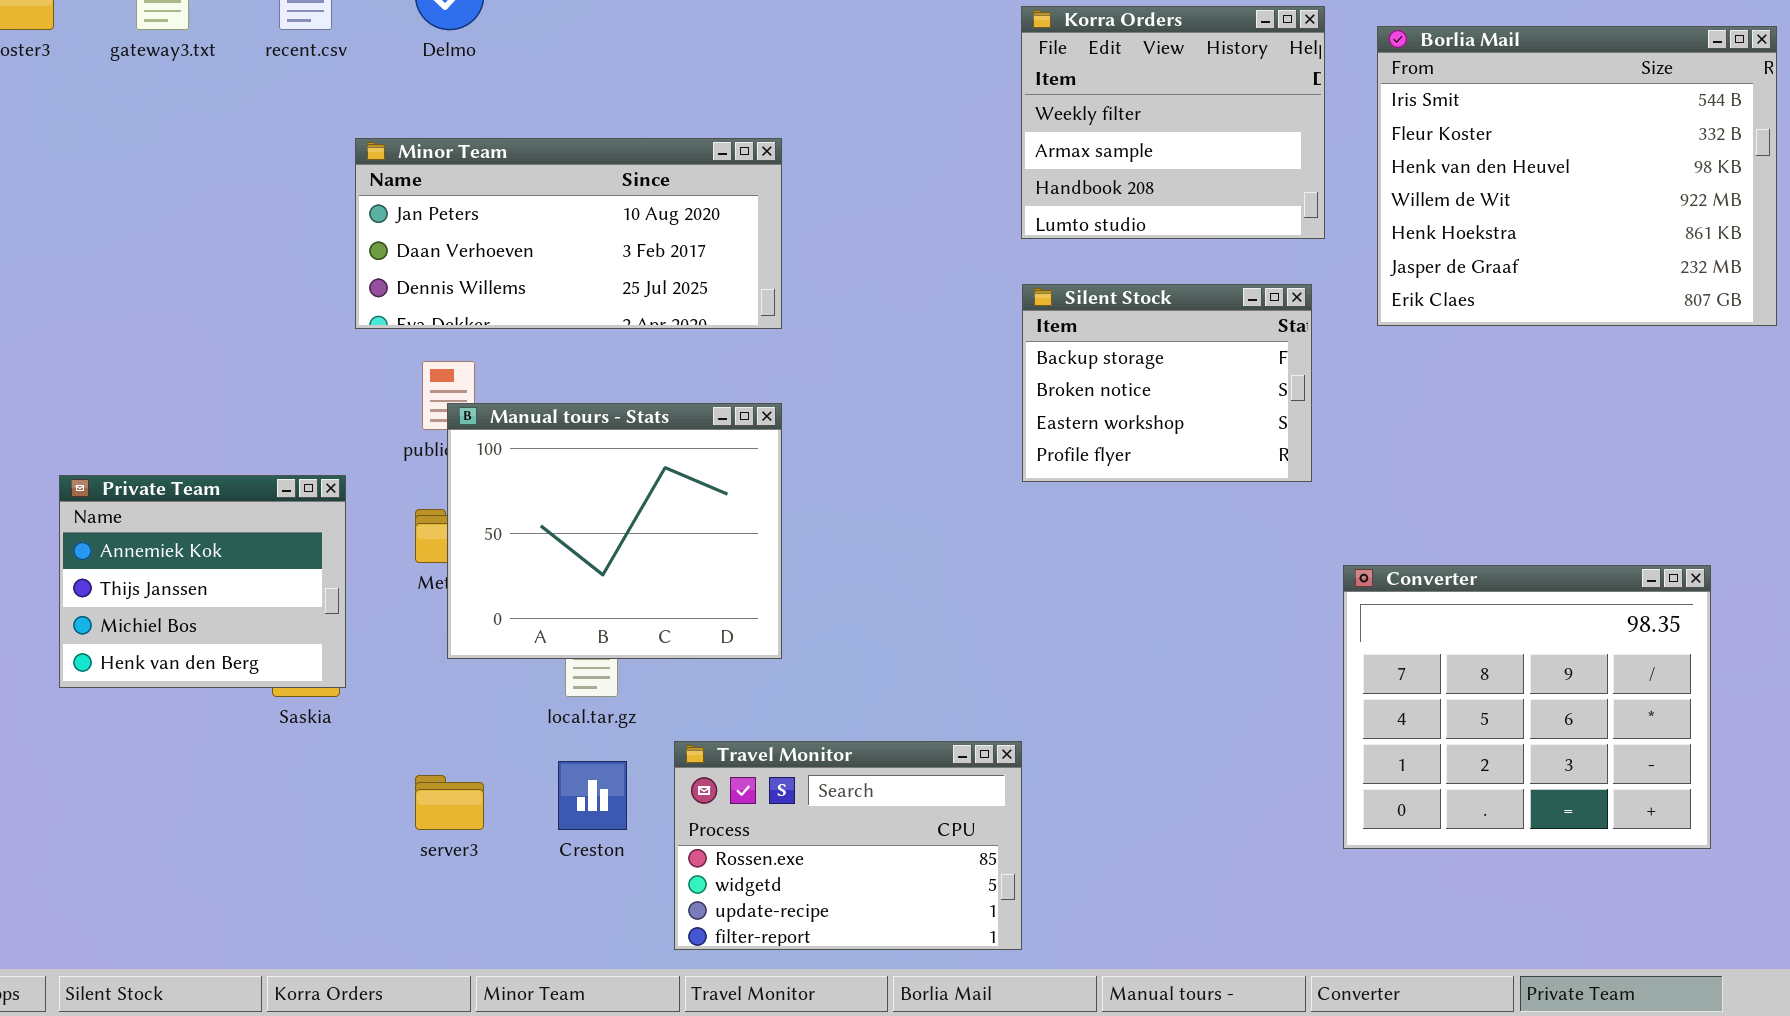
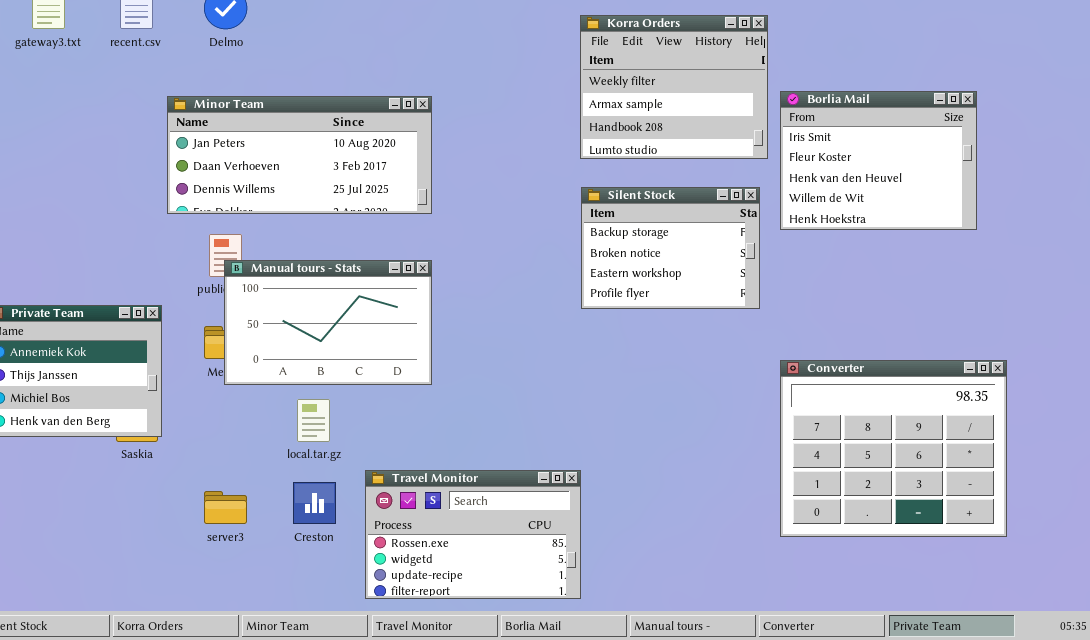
Borlia Mail: [1377,26,1777,326] -> [780,91,977,230], moved, resized
Manual tours - Stats: [447,403,782,659] -> [224,260,432,385], resized

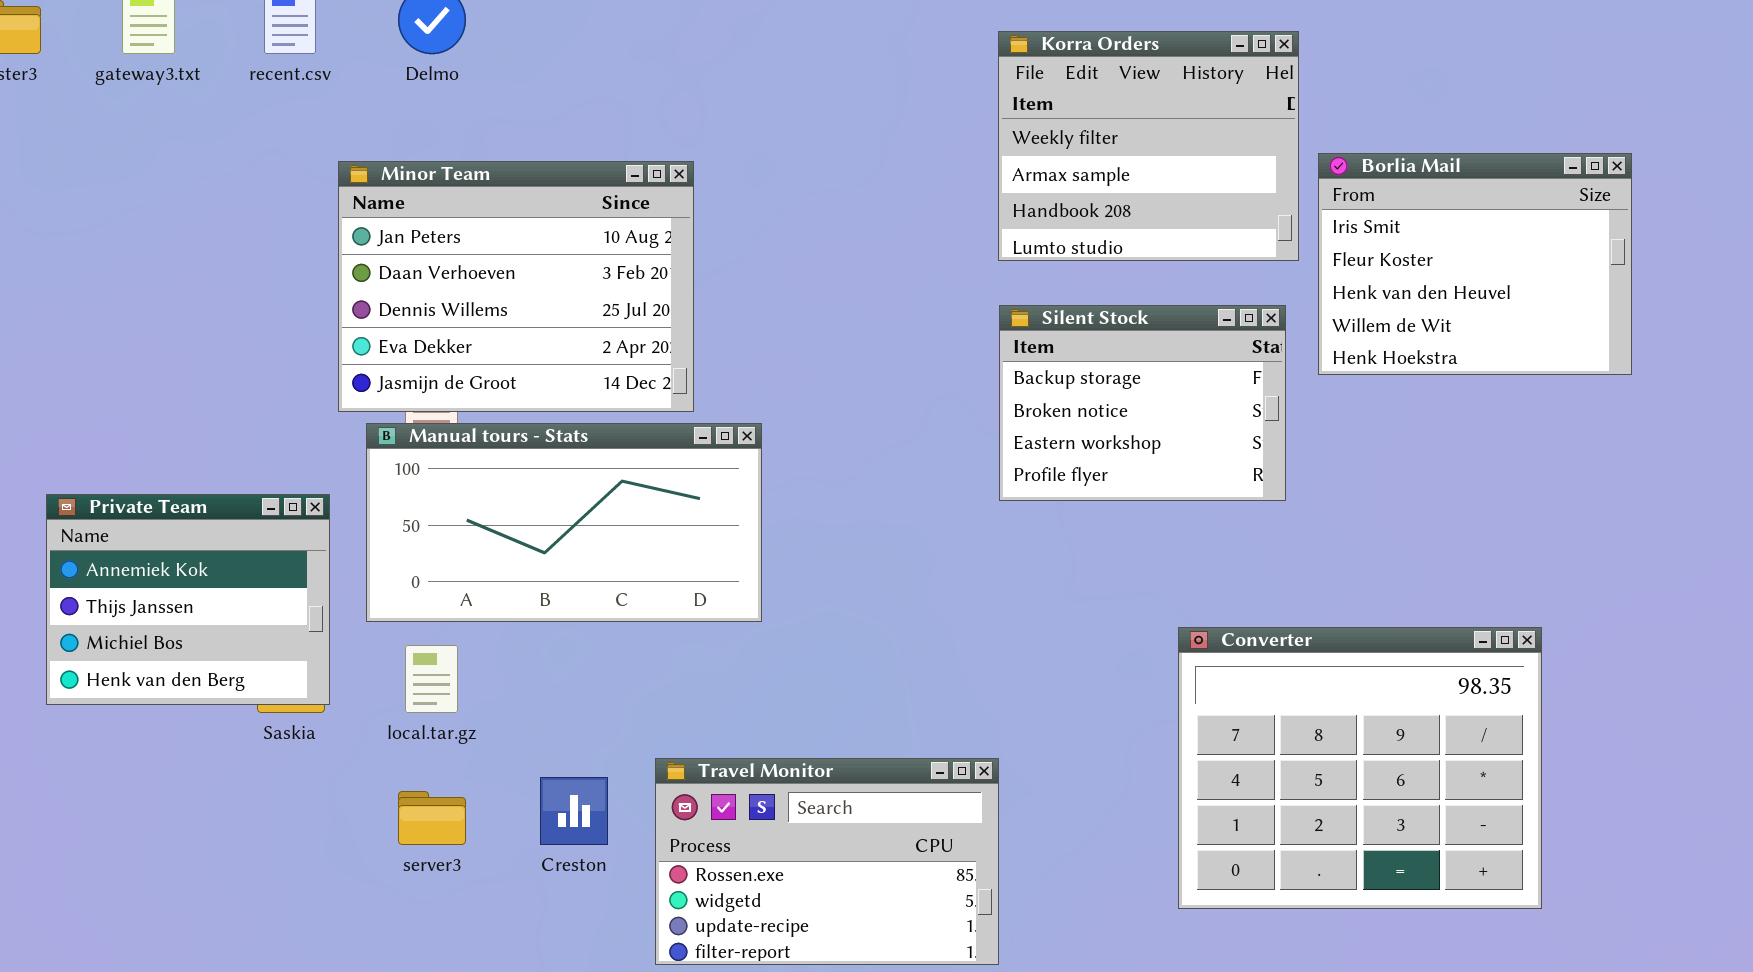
Minor Team: [167,96,432,214] -> [338,161,694,412], resized
Manual tours - Stats: [224,260,432,385] -> [366,423,762,622], resized
Converter: [780,360,1007,537] -> [1178,627,1542,909], moved
local.tar.gz: [297,399,330,442] -> [405,645,458,713], moved

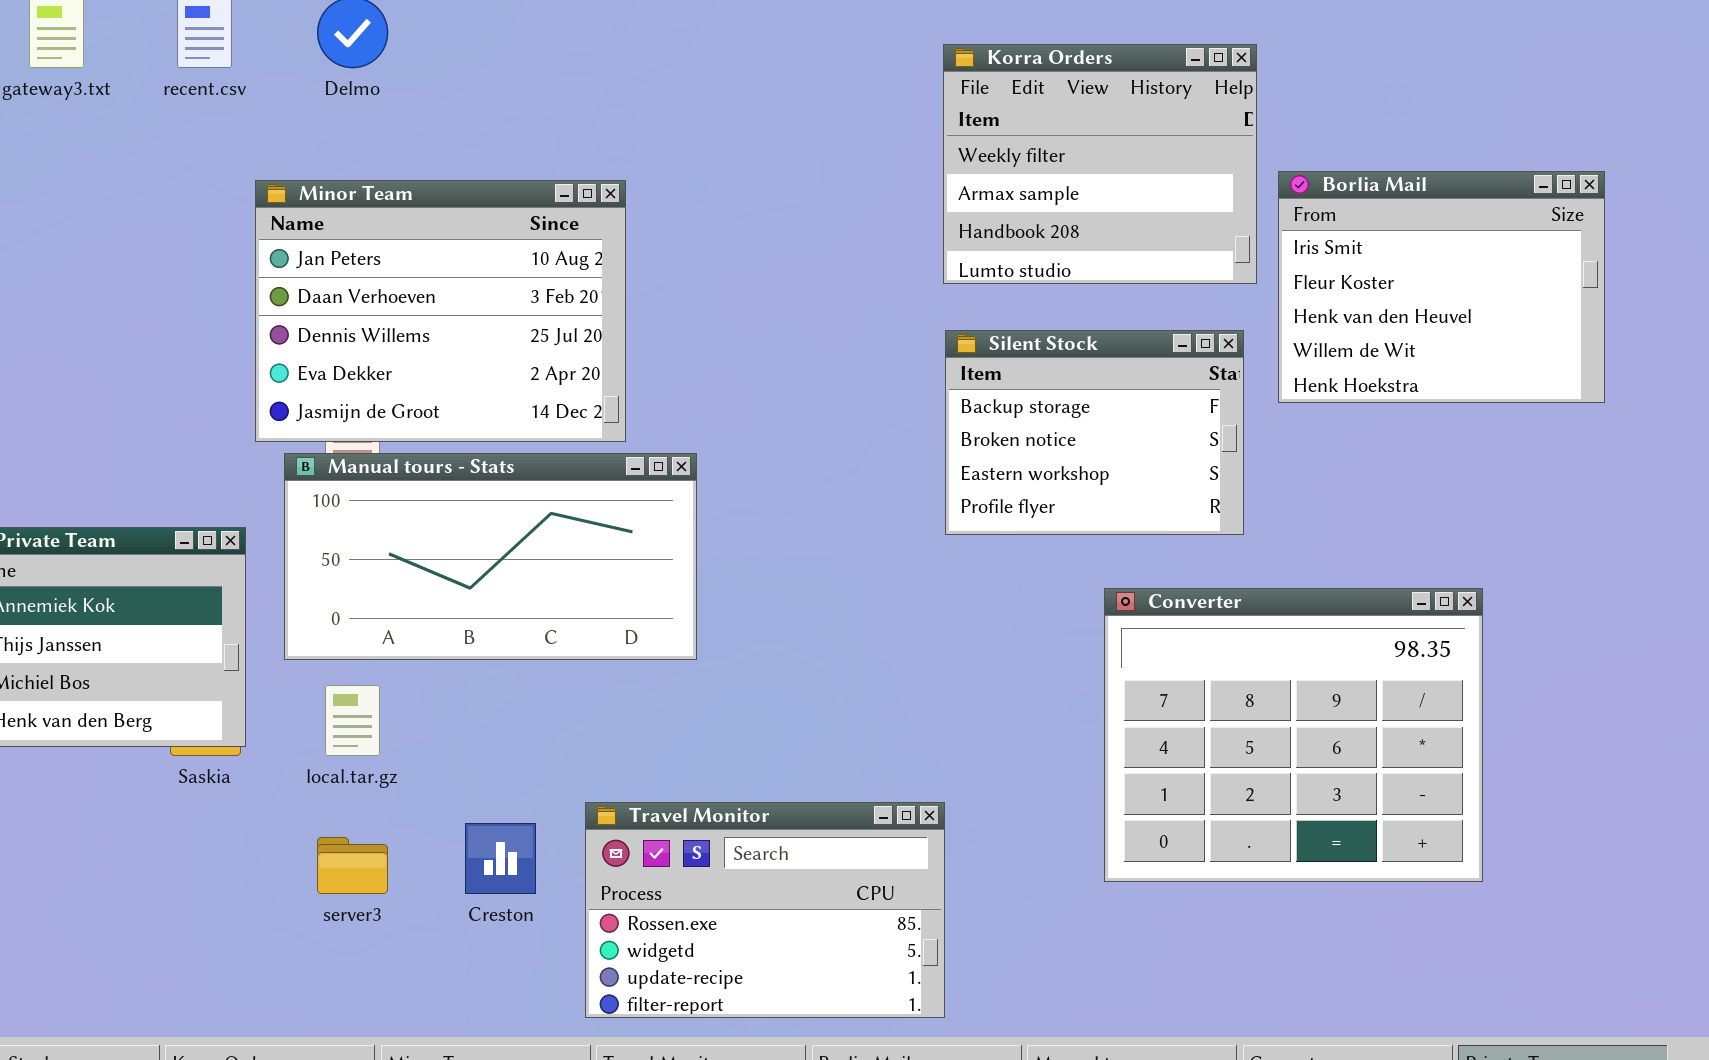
Converter: [1178,627,1542,909] -> [1104,588,1483,882], moved

